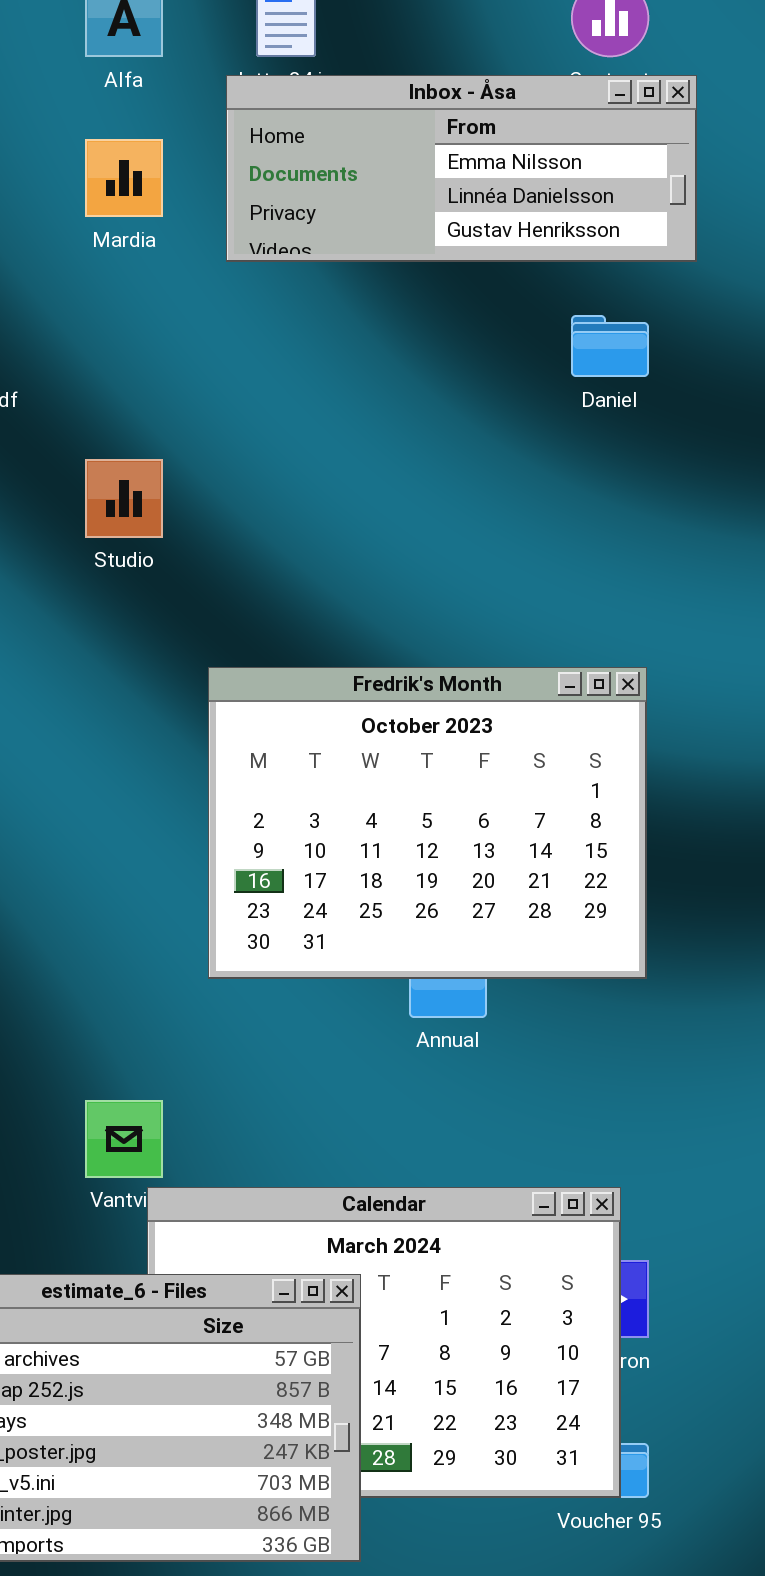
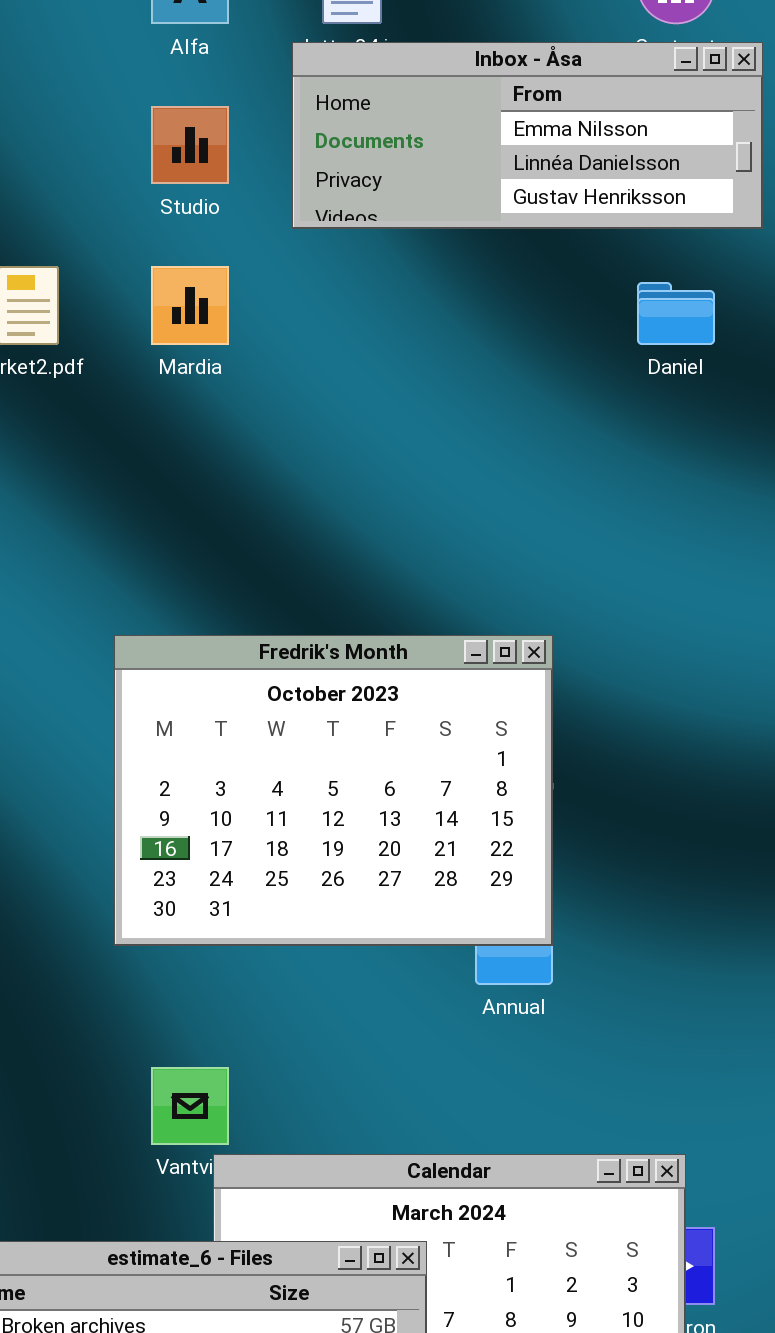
Mardia: [85,139,163,217] -> [151,266,229,345], moved
Studio: [85,459,163,538] -> [151,106,229,184], moved
Fredrik's Month: [208,667,647,979] -> [114,635,553,946], moved

